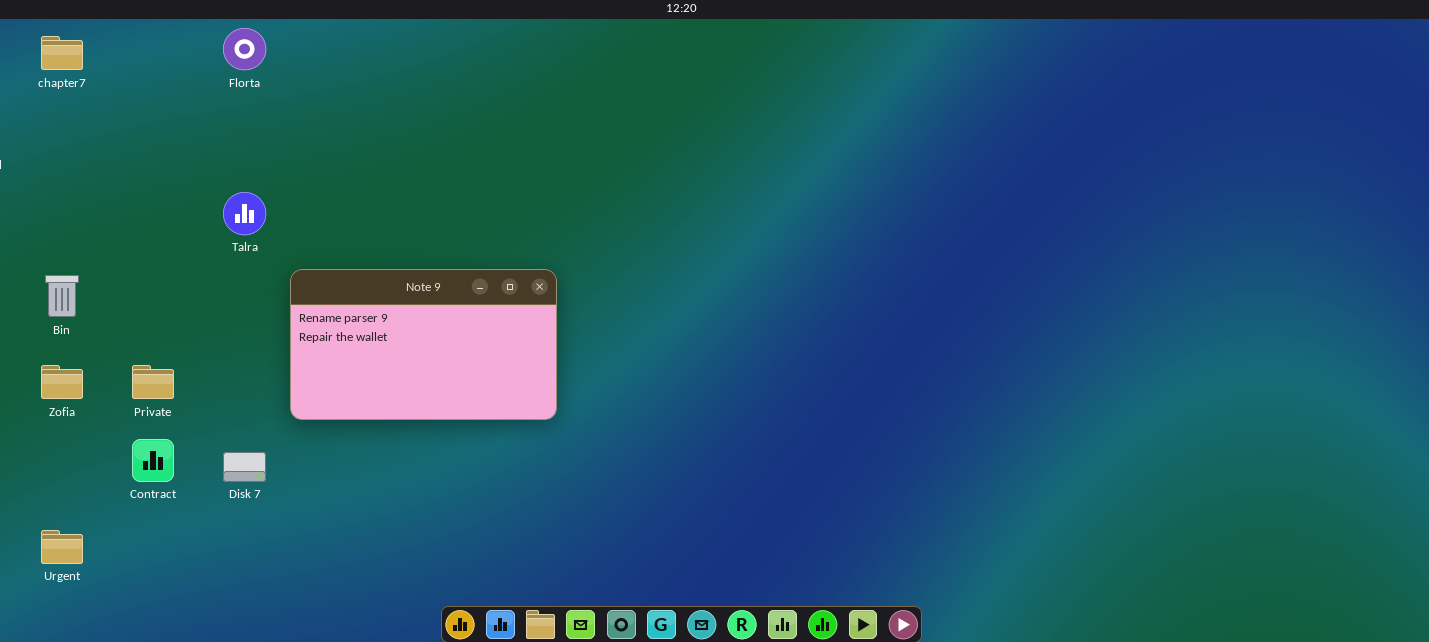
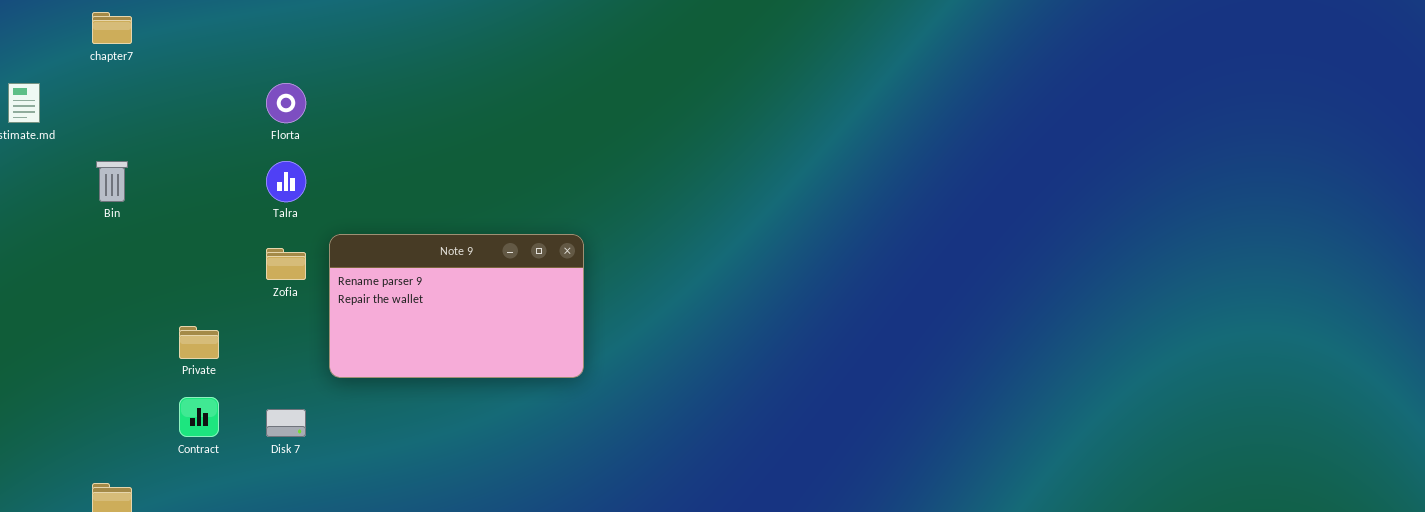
Florta: [223,28,266,70] -> [266,83,306,123], moved
Bin: [45,275,79,317] -> [96,161,128,202], moved
Zofia: [41,365,83,399] -> [266,248,306,280], moved

